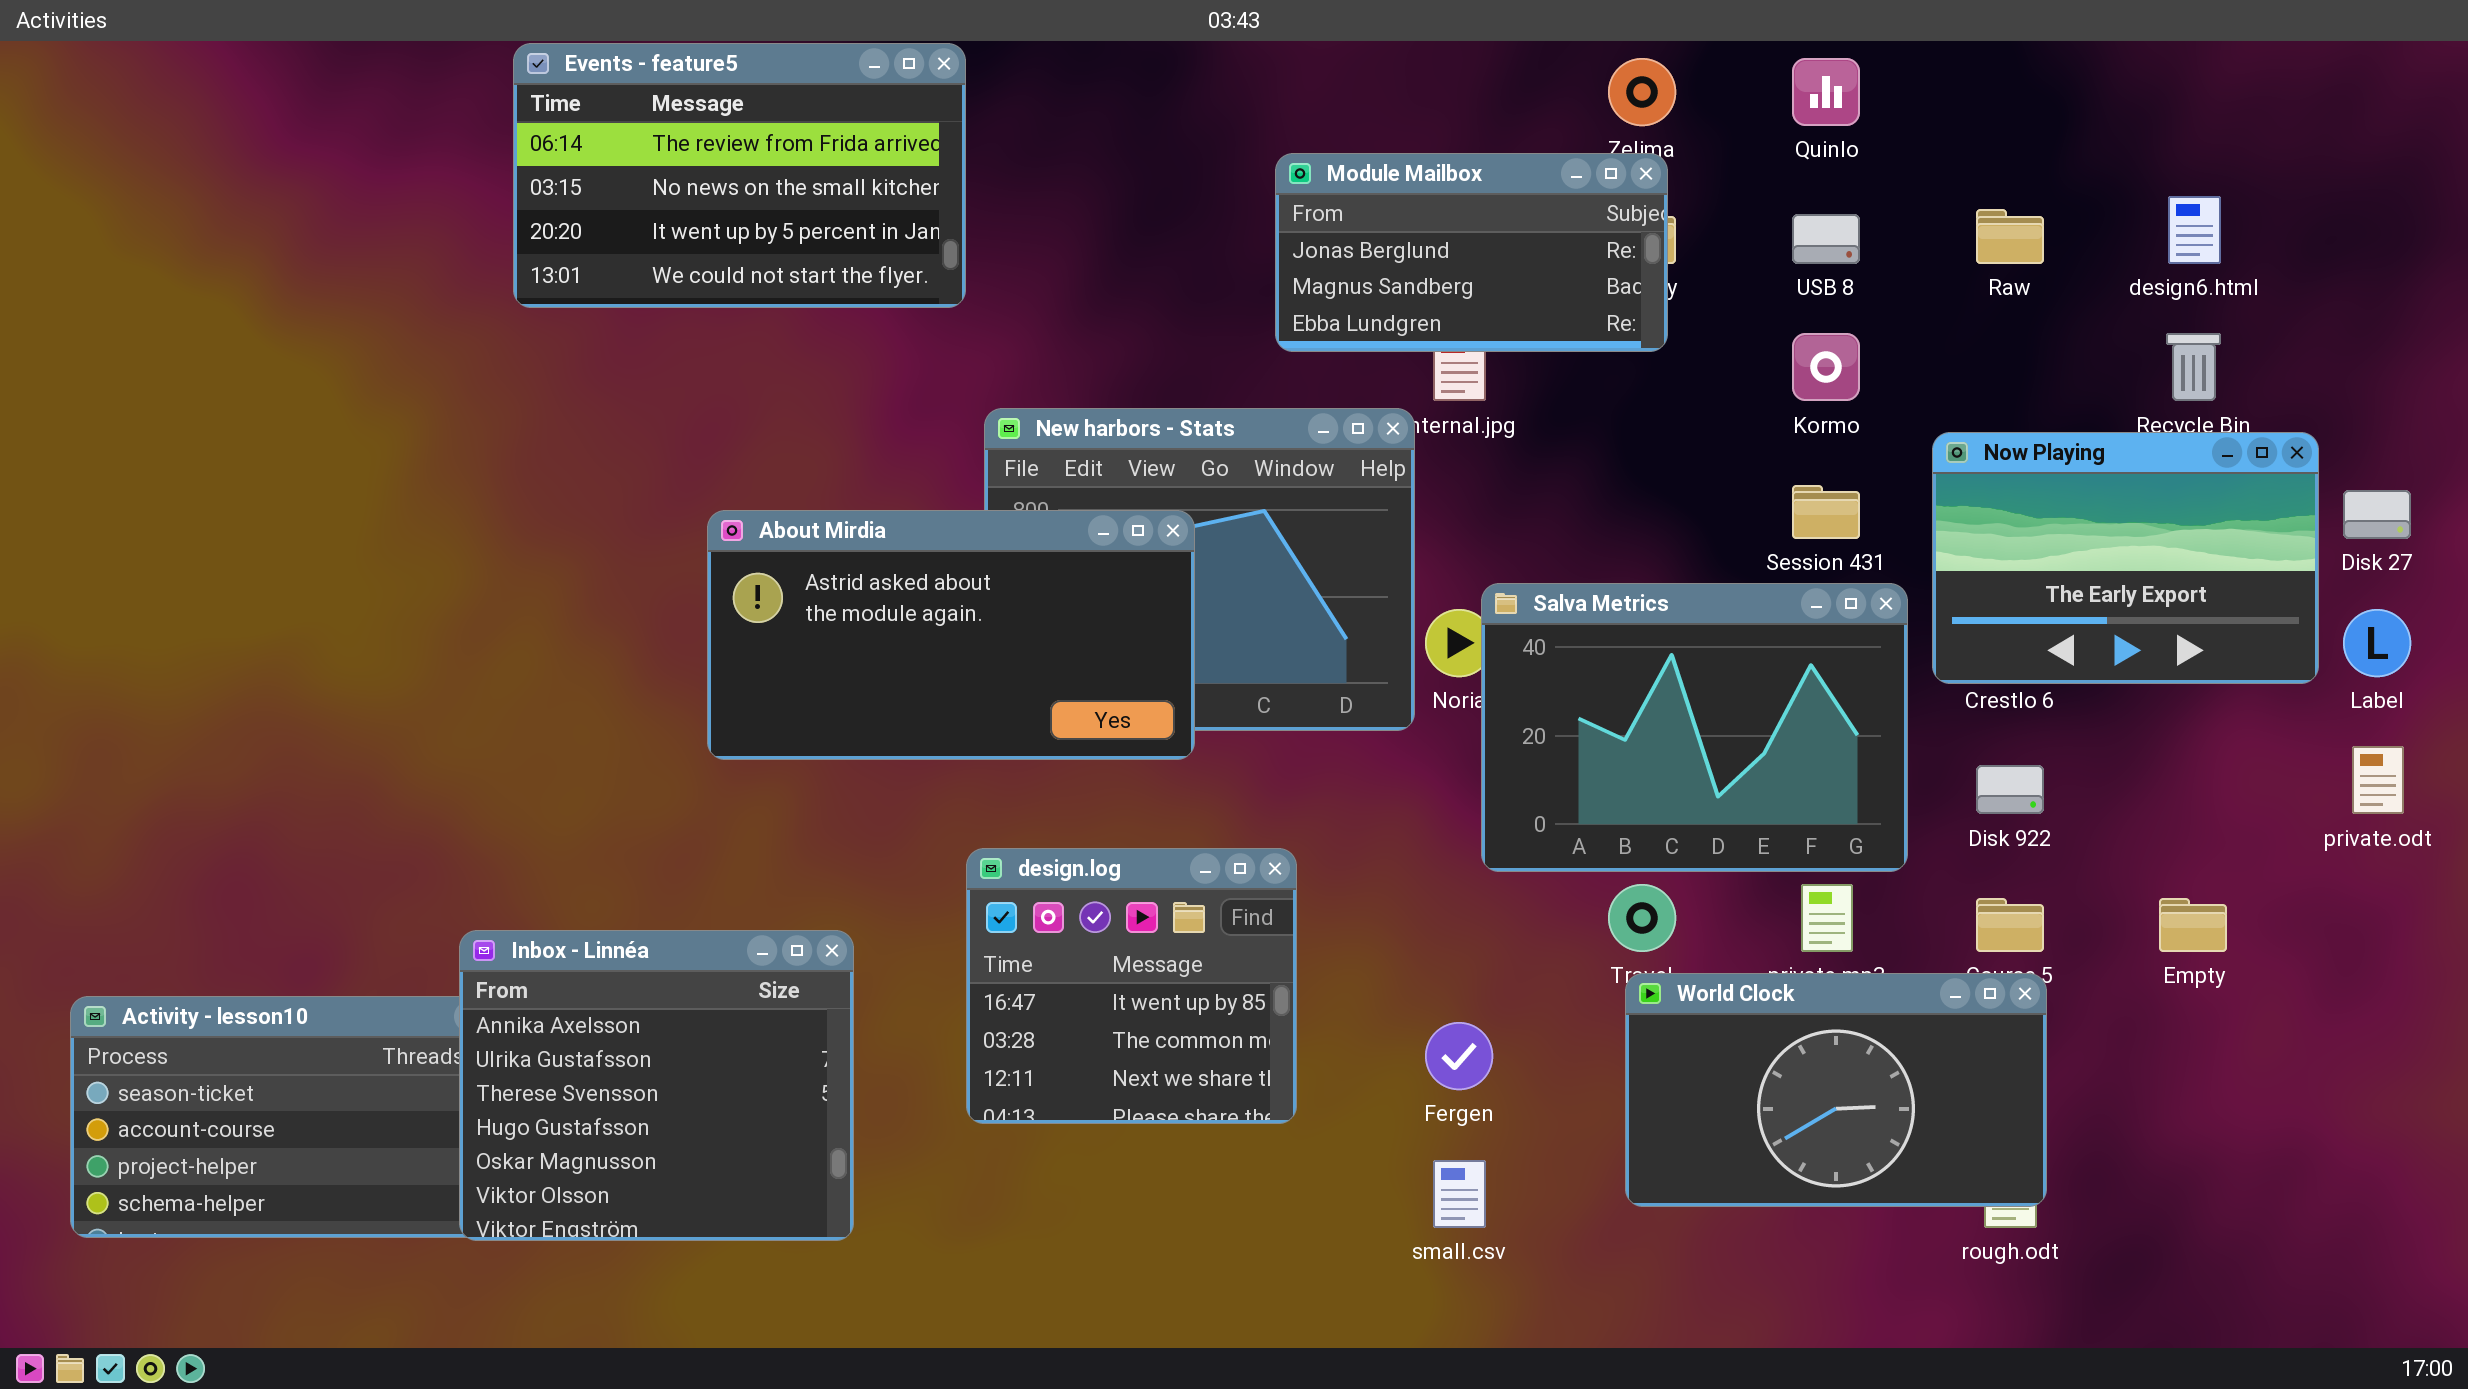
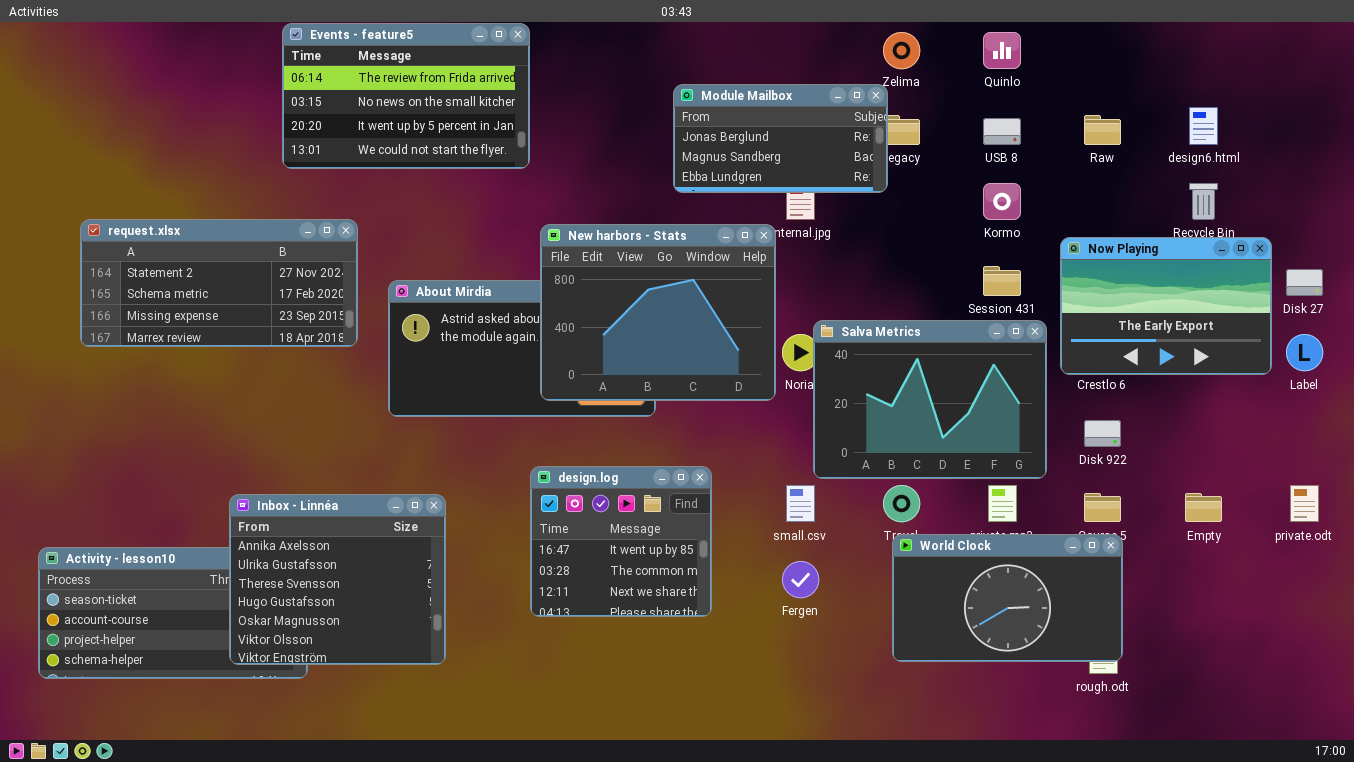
Module Mailbox: [1275,153,1668,352] -> [673,84,888,193], moved
request.xlsx: none -> [80,219,358,347], opened
New harbors - Stats: [984,408,1415,731] -> [540,224,776,401], raised
private.odt: [2352,746,2404,814] -> [1290,485,1319,522], moved
Inbox - Linnéa: [459,930,854,1241] -> [229,494,446,665], moved
small.csv: [1433,1160,1486,1228] -> [786,485,815,522], moved

